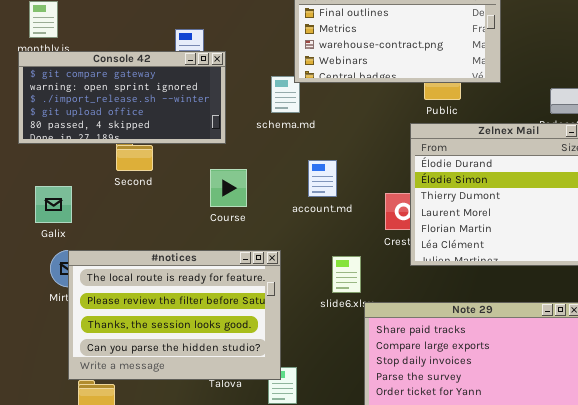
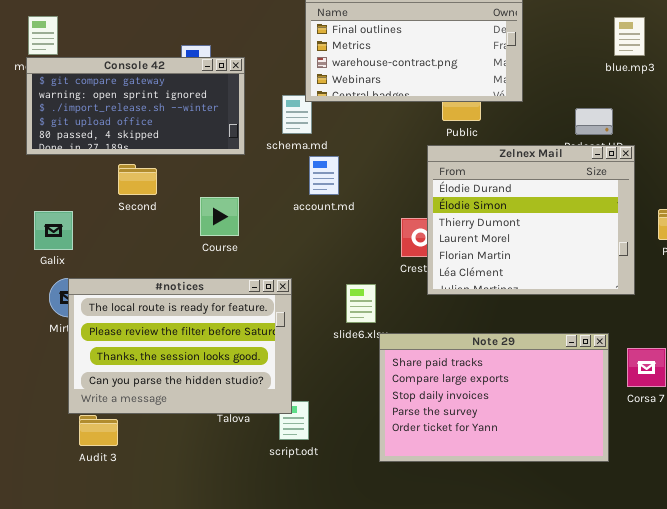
Console 42: [18,51,226,144] -> [26,57,245,155], moved
account.md: [308,160,337,197] -> [309,156,339,195], moved
Course: [210,169,247,207] -> [200,197,239,236], moved

